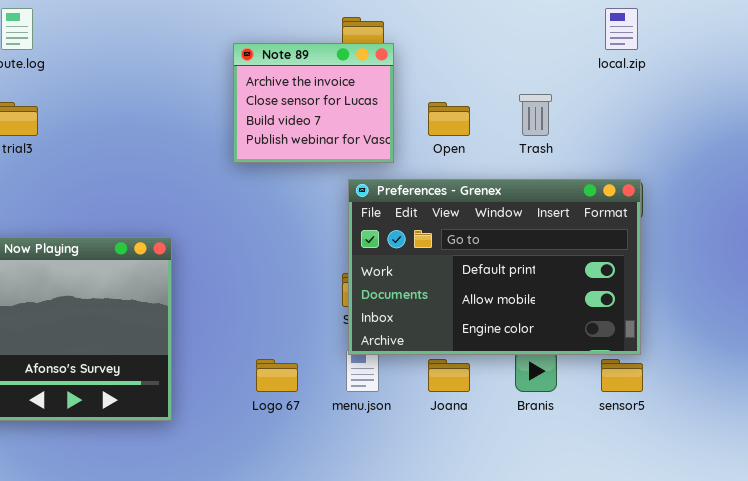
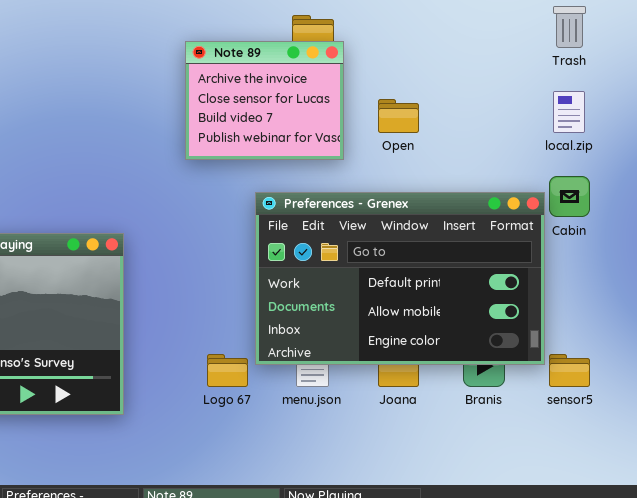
local.zip: [605,8,638,50] -> [553,91,585,133], moved
Trash: [519,94,552,136] -> [553,6,586,48], moved
Preferences - Grenex: [348,179,641,355] -> [255,192,545,365], moved

